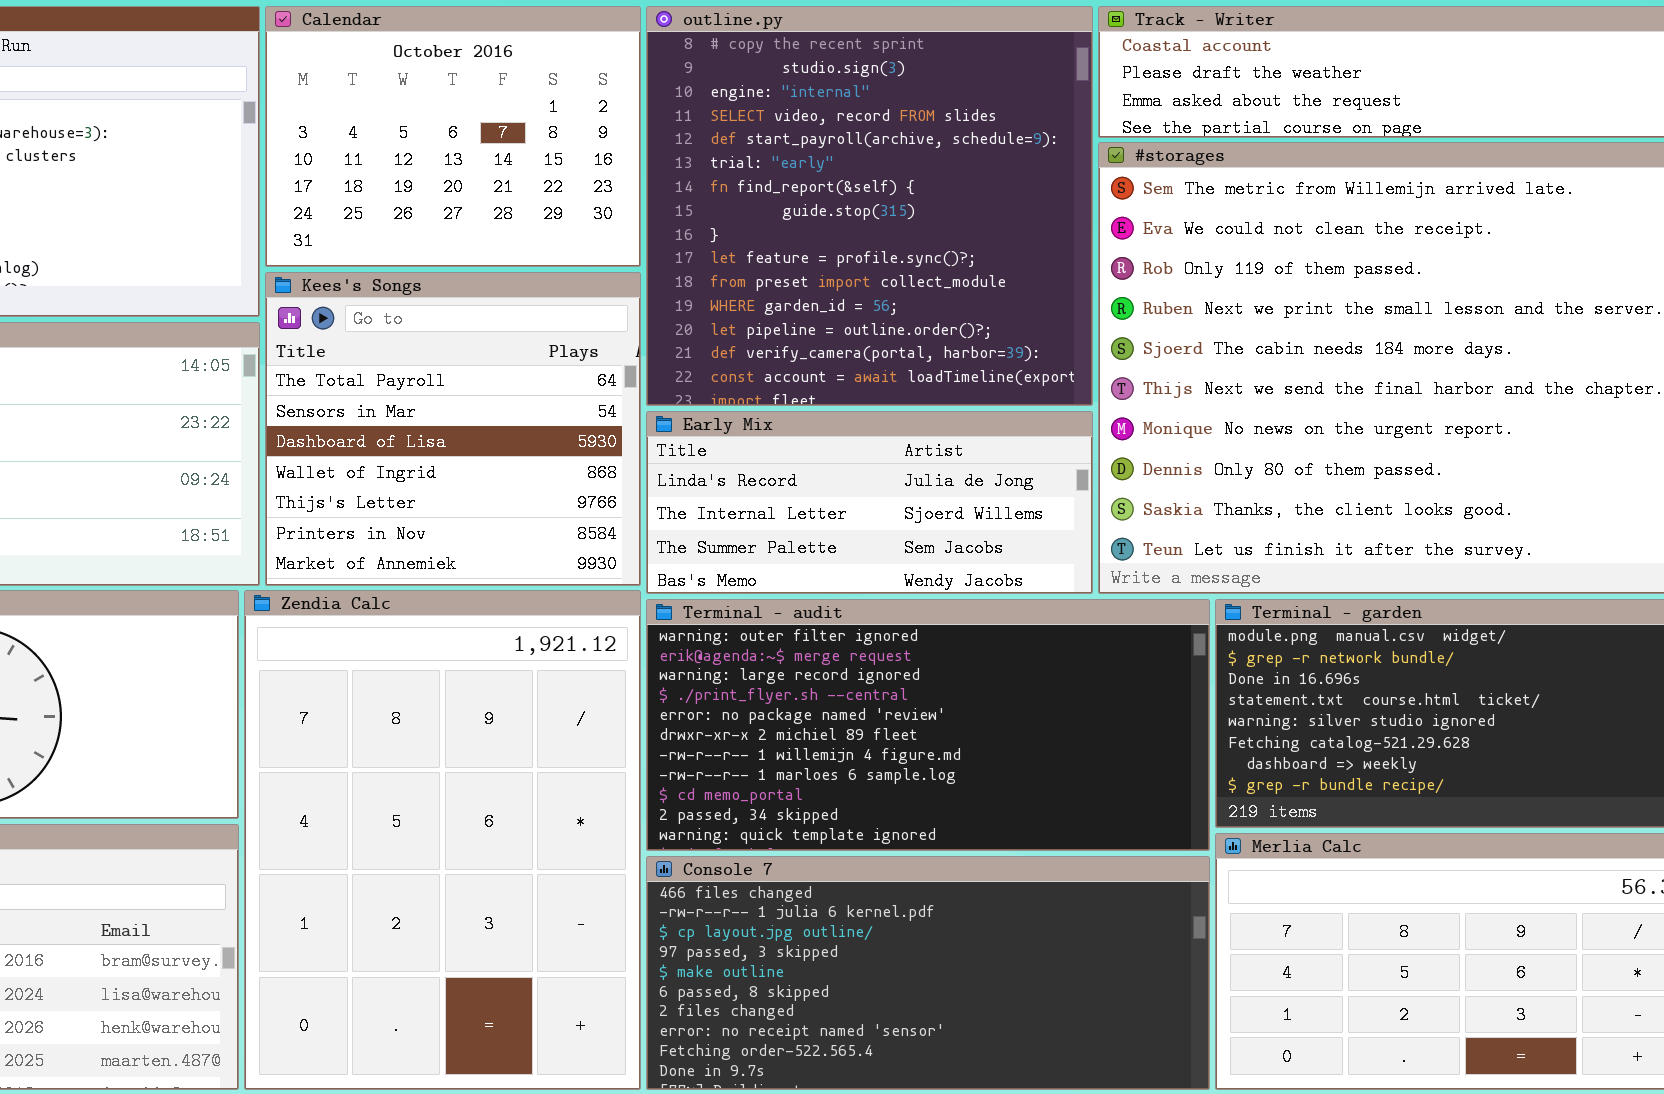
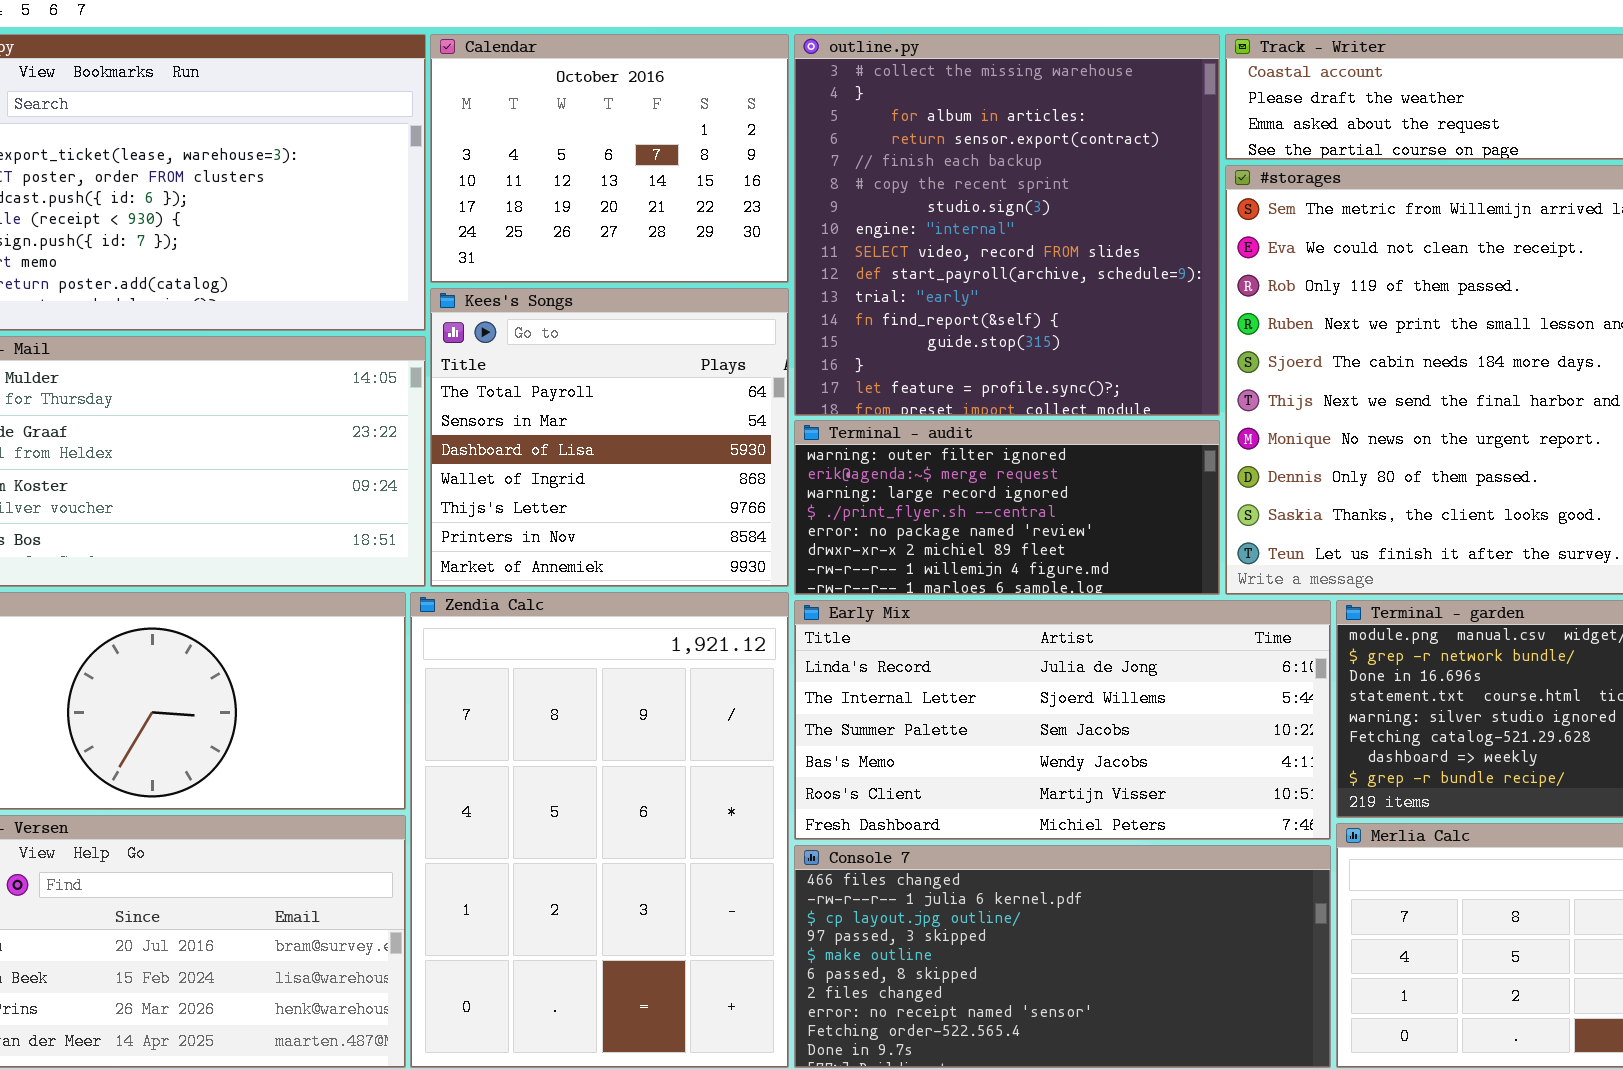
outline.py: [646,6,1093,406] -> [794,34,1220,416], scrolled up 5 rows
Early Mix: [646,411,1093,594] -> [794,600,1331,840], moved, resized
Terminal - audit: [646,599,1210,851] -> [794,420,1220,595], moved, resized

